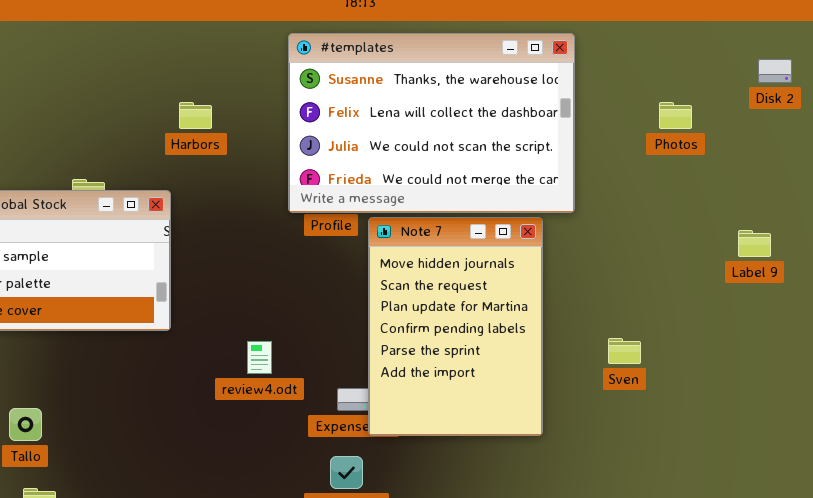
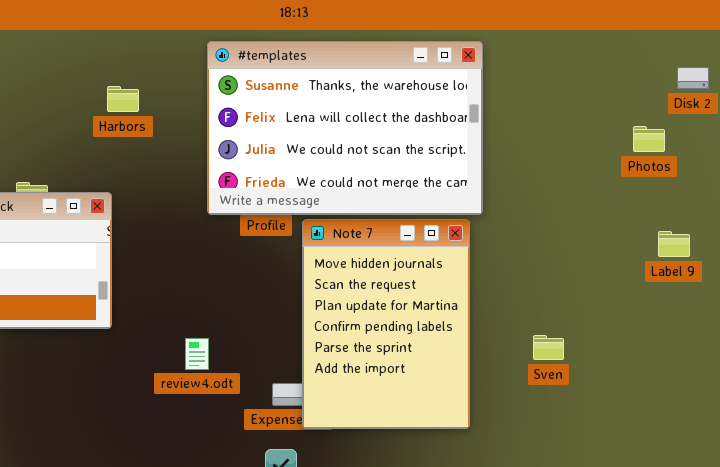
#templates: [288,33,575,213] -> [207,41,483,215], moved
Harbors: [179,102,212,129] -> [107,86,139,112], moved
Photos: [659,102,692,129] -> [633,126,665,152], moved

